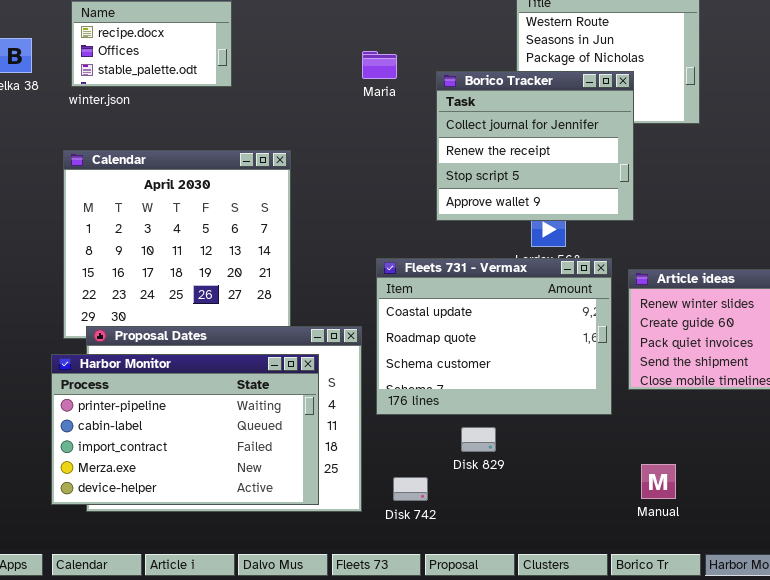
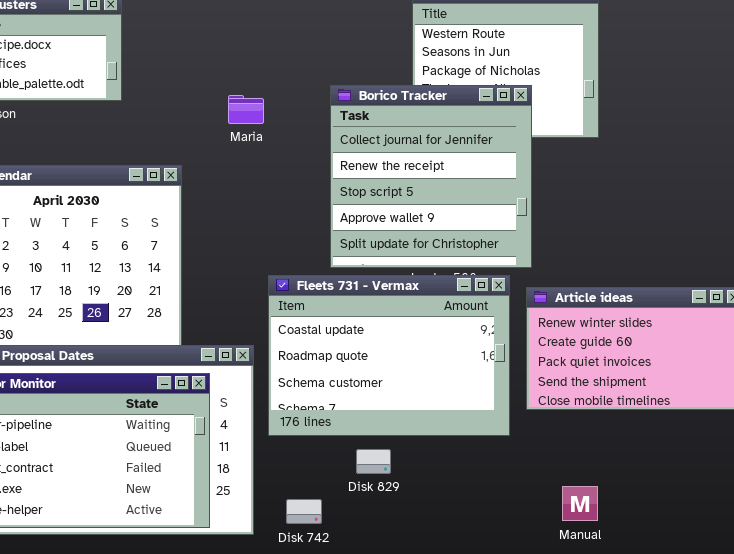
Maria: [362,51,397,79] -> [228,95,264,124], moved
Borico Tracker: [436,71,634,221] -> [330,85,532,268], resized
Manual: [641,464,676,499] -> [562,486,598,521], moved

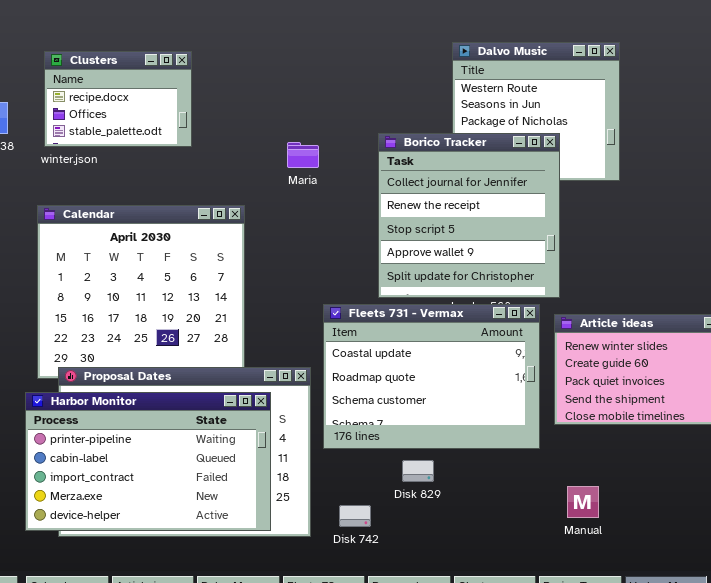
Manual: [562,486,598,521] -> [567,486,599,518], moved

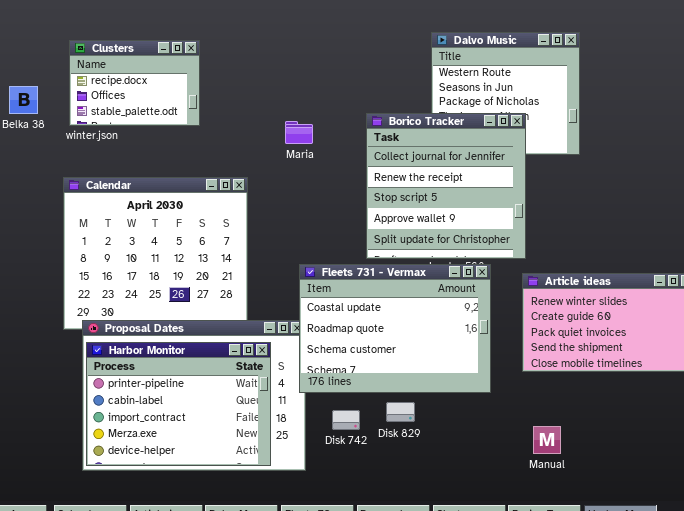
Fleets 731 - Vermax: [323,304,540,449] -> [299,264,491,393], moved
Harbor Monitor: [25,392,271,531] -> [86,342,271,466], resized
Disk 742: [339,505,371,527] -> [332,410,360,430], moved

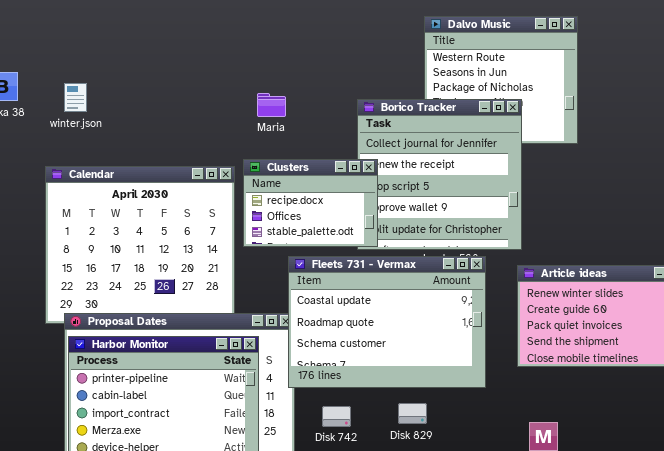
Clusters: [69,40,200,126] -> [243,159,378,247], moved
Maria: [285,121,313,144] -> [257,93,286,117], moved
Disk 829: [386,402,415,422] -> [398,403,427,424], moved

